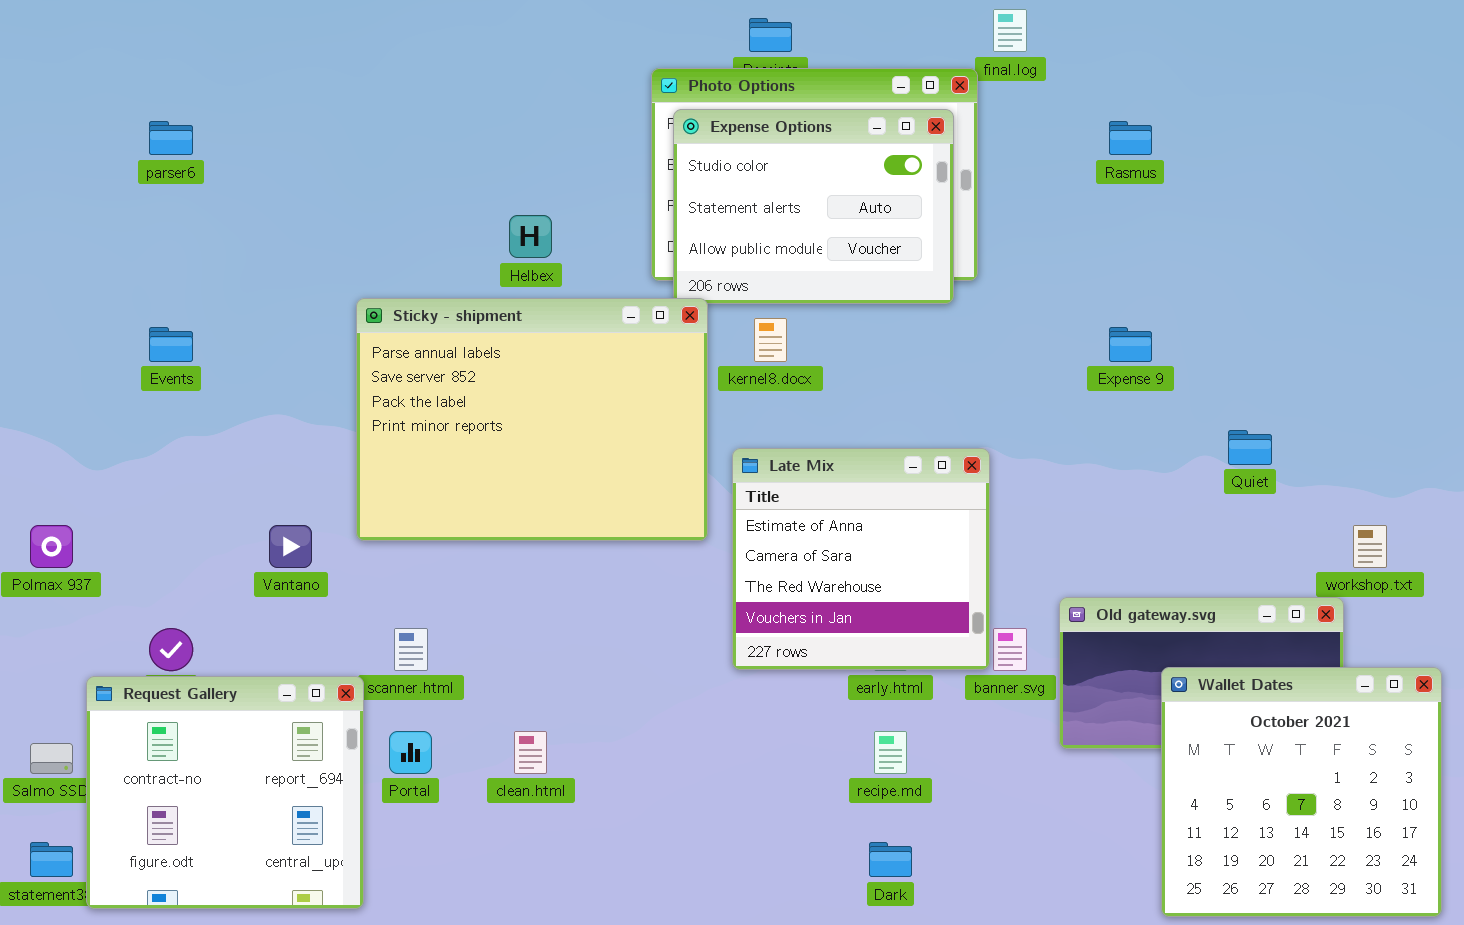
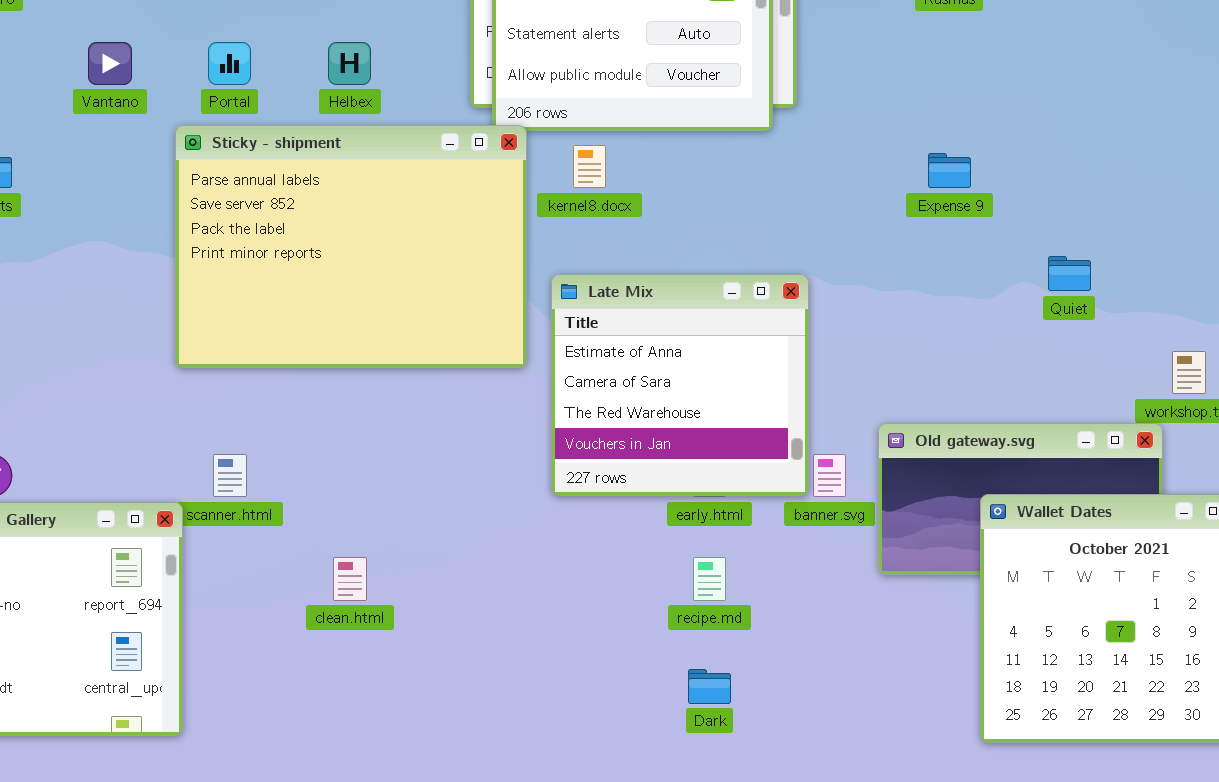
Vantano: [269,525,312,568] -> [88,42,132,85], moved
Portal: [389,731,432,774] -> [208,42,251,85], moved

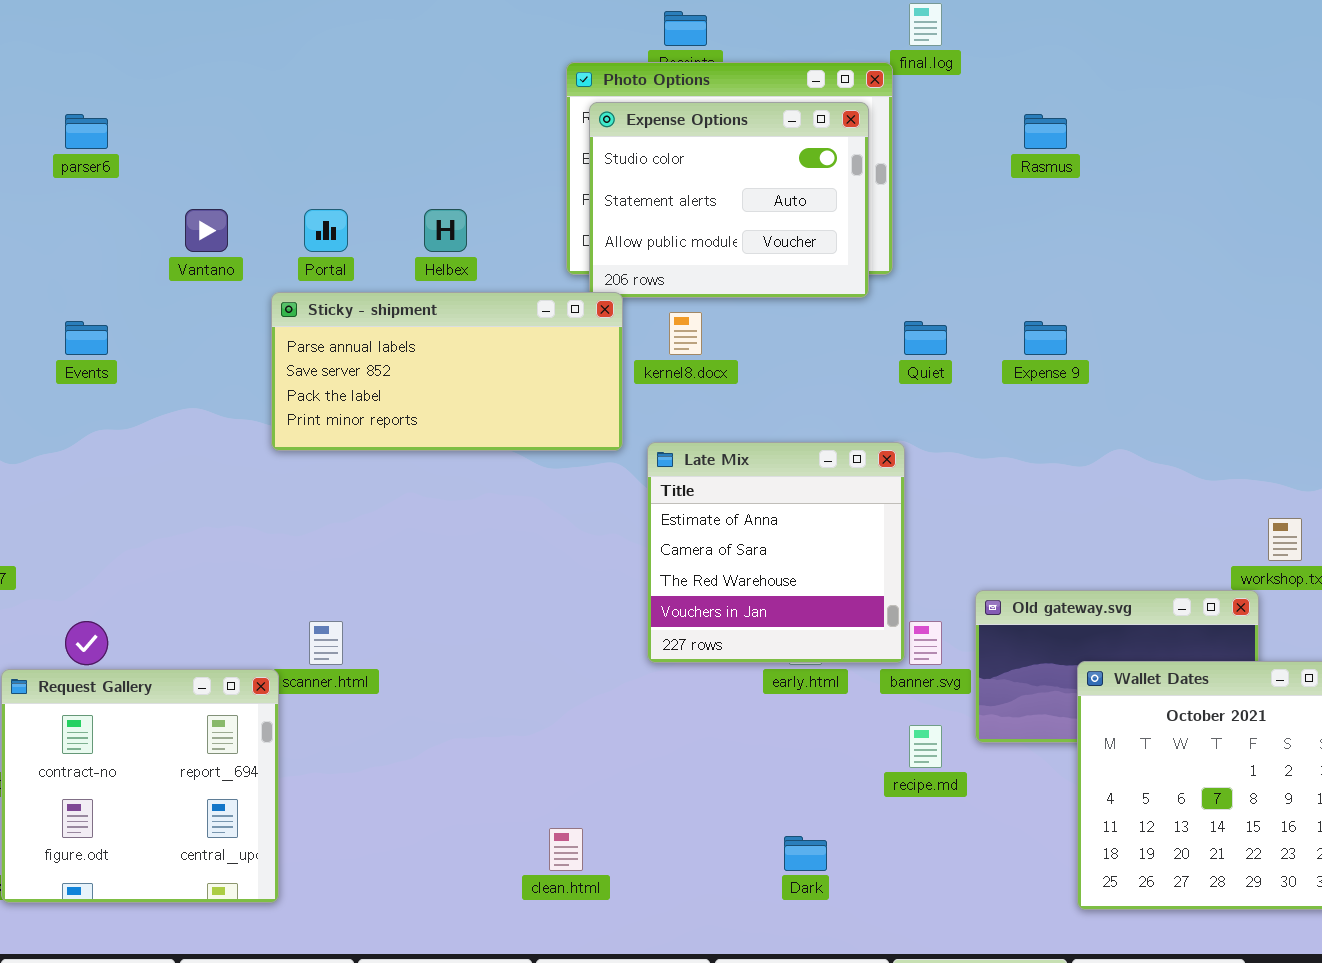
Sticky - shipment: [175,125,527,368] -> [271,292,623,451], resized
Quiet: [1048,256,1091,291] -> [904,321,947,355], moved
clean.html: [333,557,367,601] -> [549,828,583,871], moved
recipe.md: [693,557,726,601] -> [909,725,942,768], moved

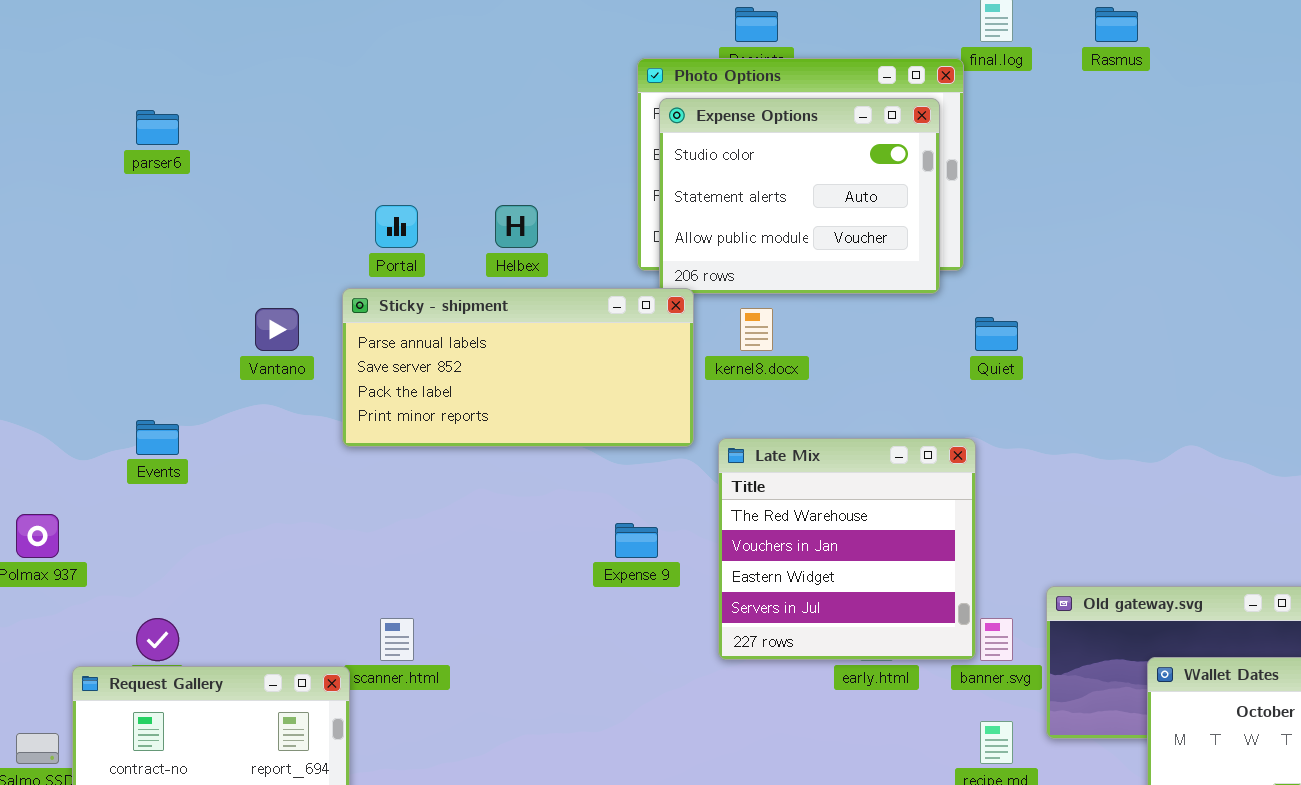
Rasmus: [1024,114,1067,149] -> [1095,7,1138,42], moved
Vantano: [185,209,228,252] -> [255,308,299,351], moved
Events: [65,321,108,355] -> [136,420,179,455], moved
Expense 9: [1024,321,1067,355] -> [615,523,658,558], moved
Late Mix: [647,442,905,663] -> [718,438,976,660], scrolled down 2 rows

